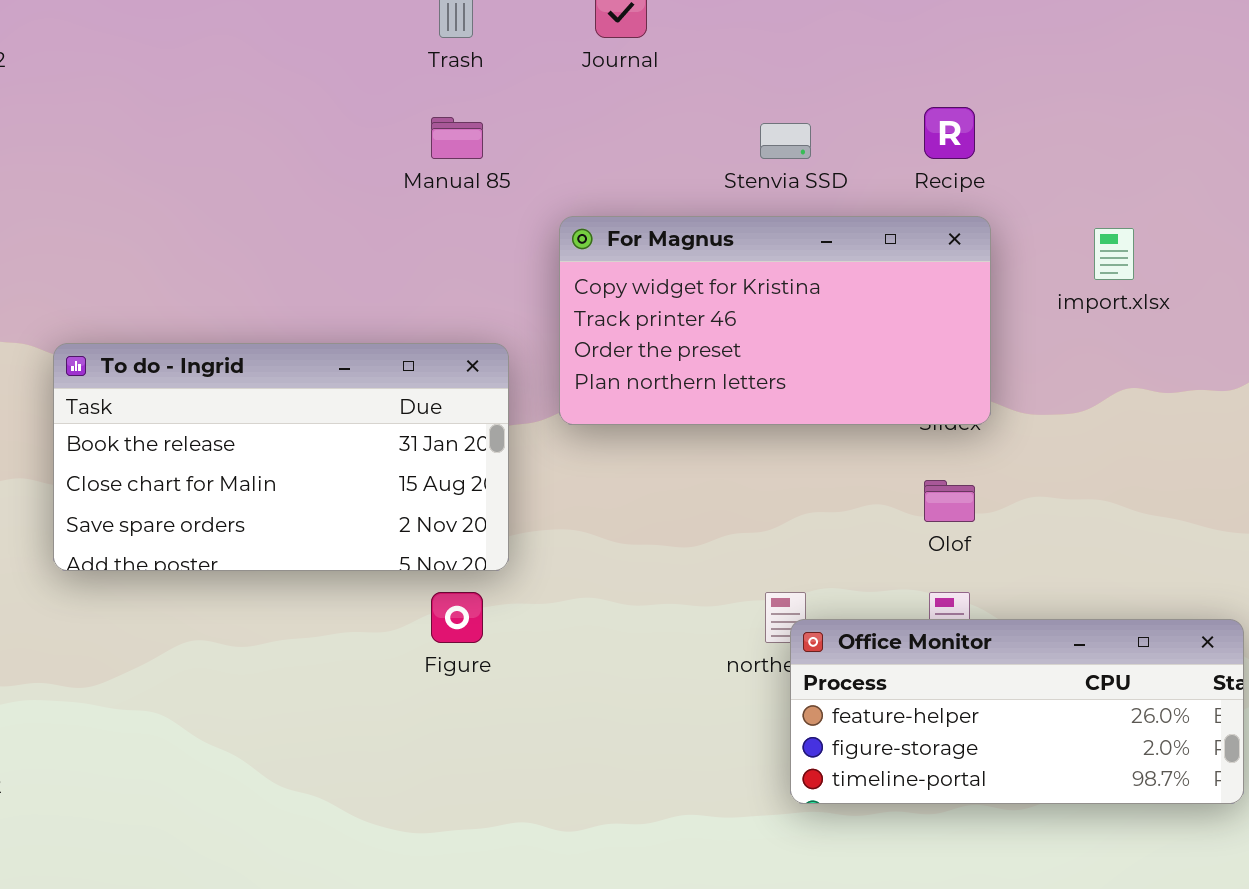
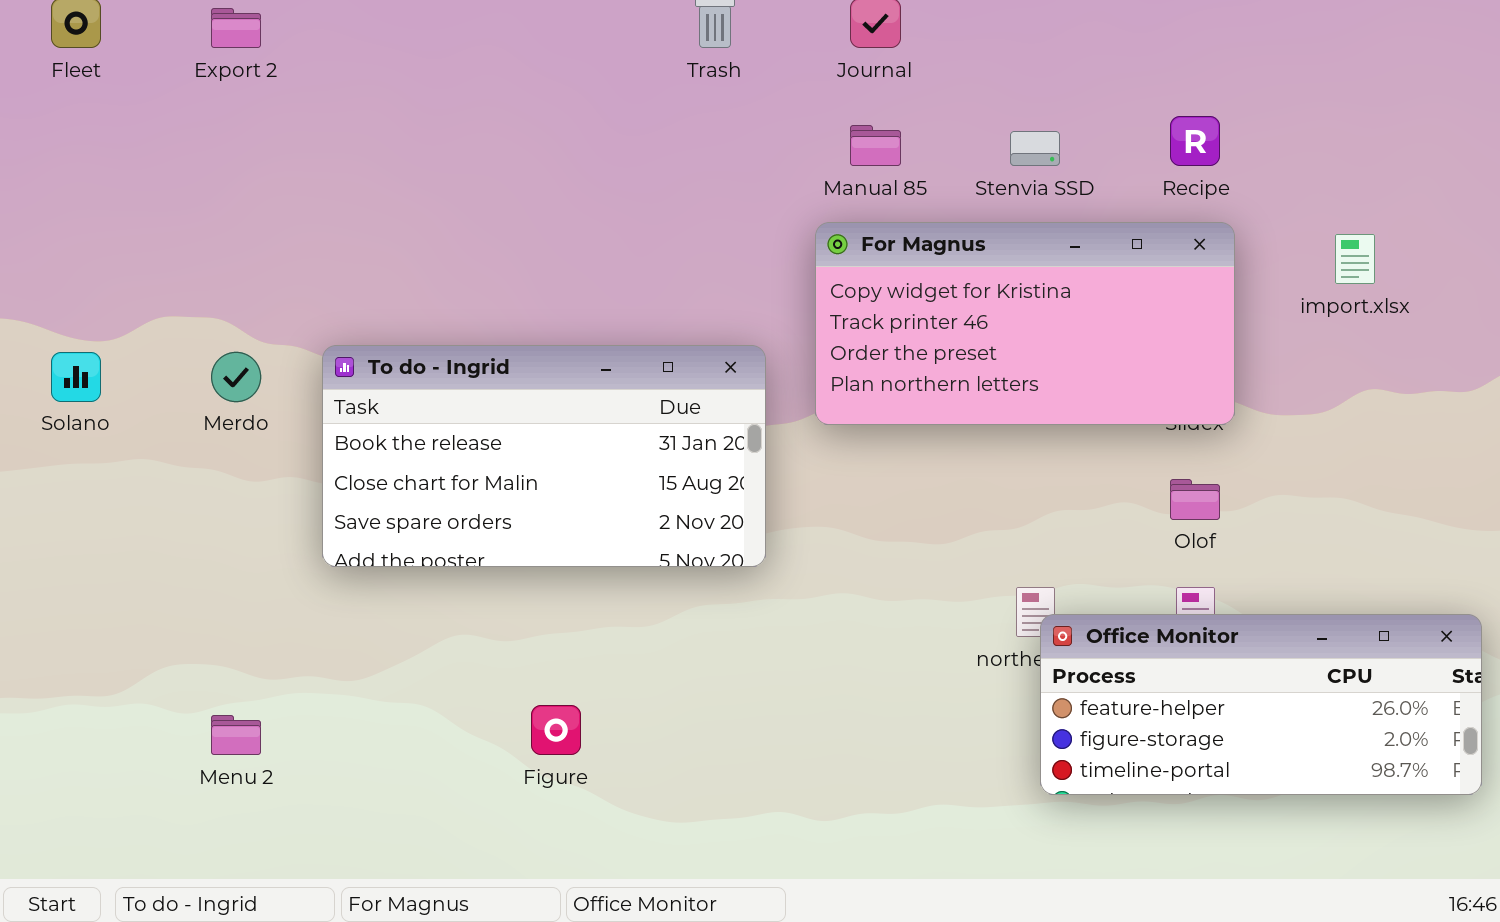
Manual 85: [431,117,483,159] -> [850,125,901,166], moved
Figure: [431,592,483,643] -> [531,705,581,755], moved

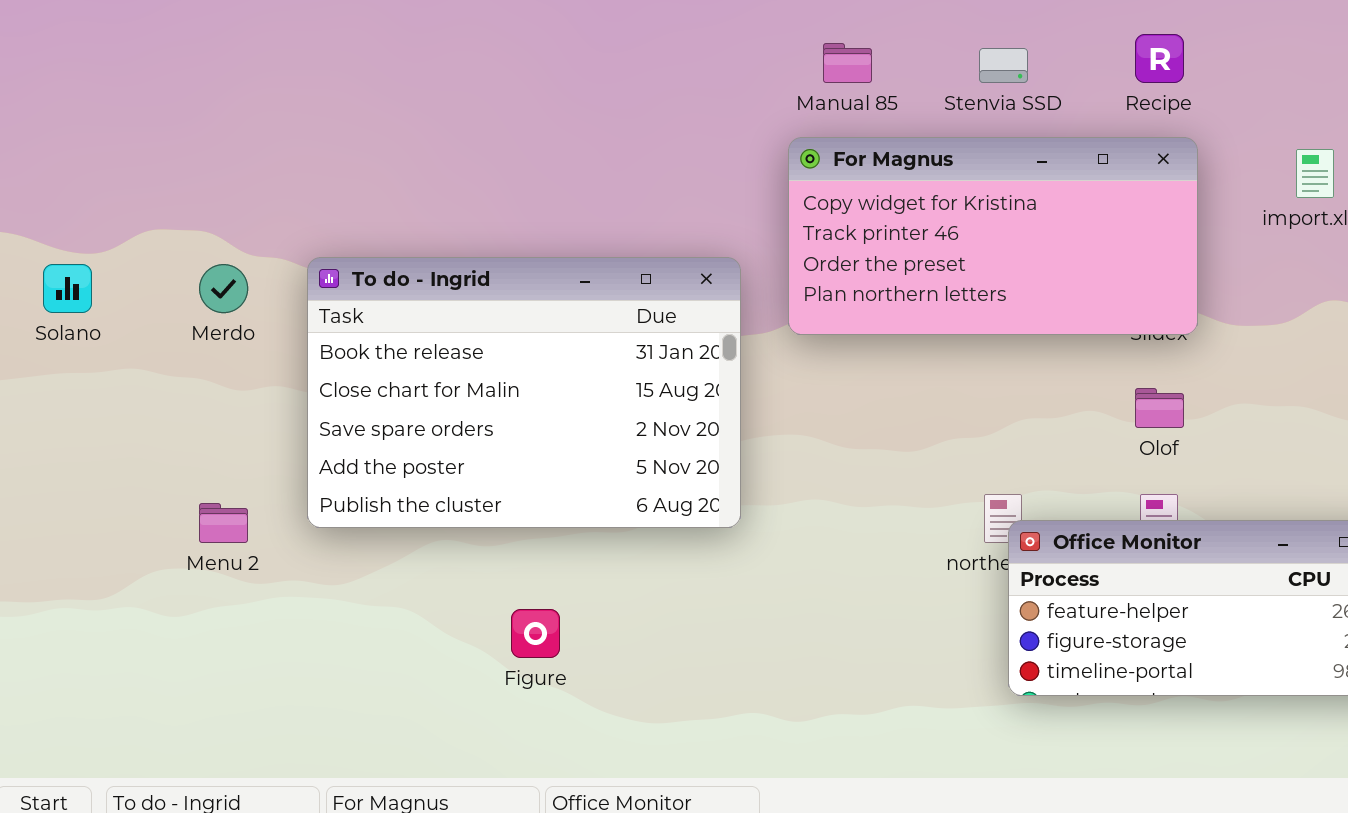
To do - Ingrid: [322,345,766,567] -> [307,257,741,528], resized
Menu 2: [211,715,261,755] -> [199,503,248,543], moved

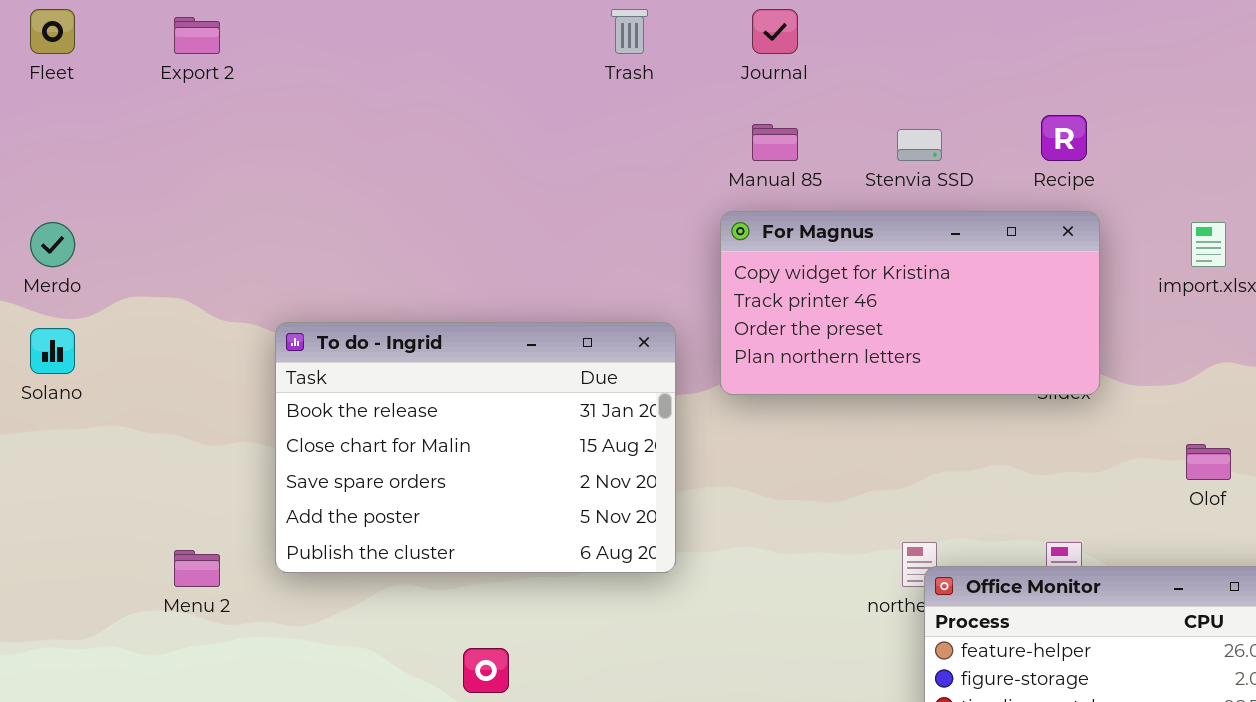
Merdo: [199,264,248,313] -> [30,222,75,267], moved
Olof: [1135,388,1184,428] -> [1186,444,1231,480], moved

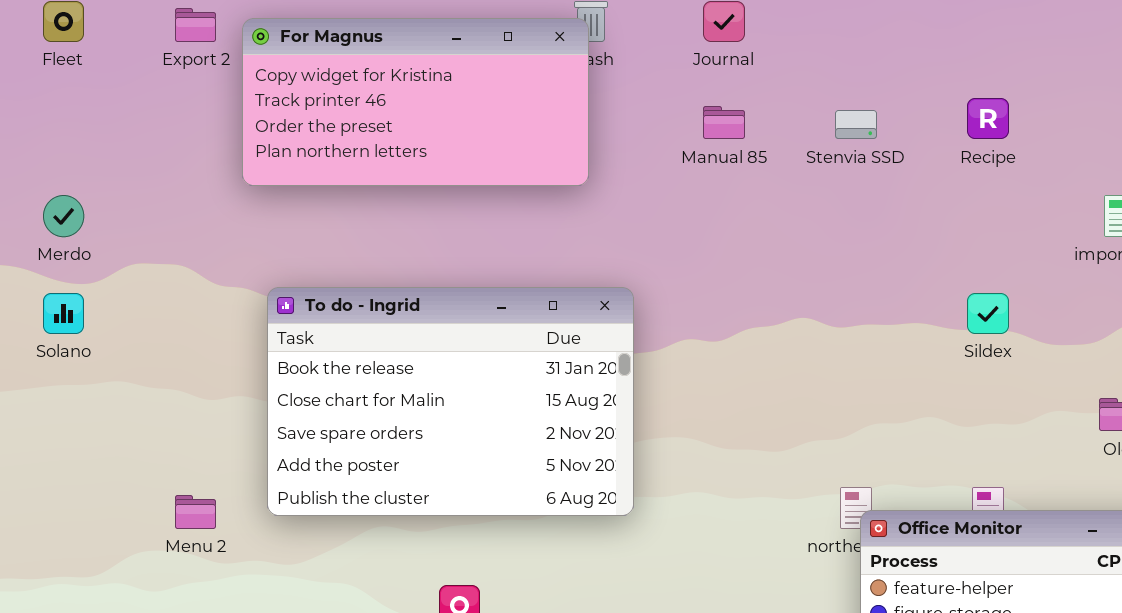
For Magnus: [720,211,1100,395] -> [242,18,589,186], moved

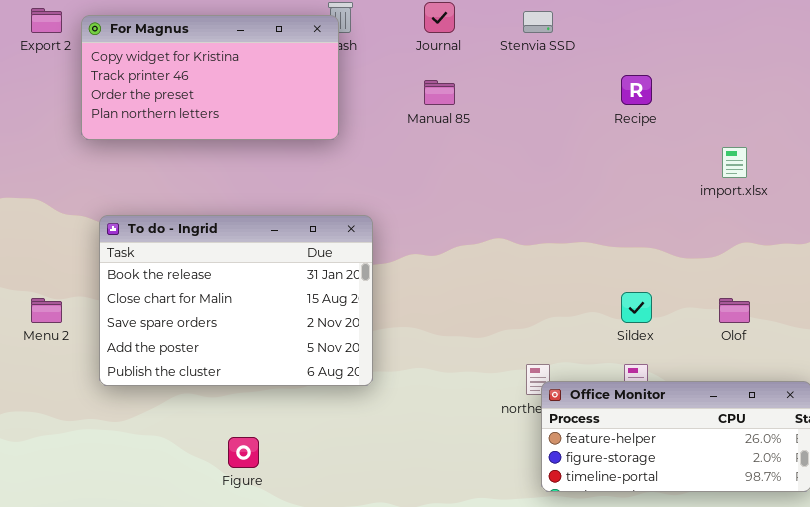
Stenvia SSD: [835,110,877,139] -> [523,11,553,33], moved
Sildex: [967,293,1009,334] -> [621,292,652,323], moved
Menu 2: [175,495,216,529] -> [31,298,62,323], moved

